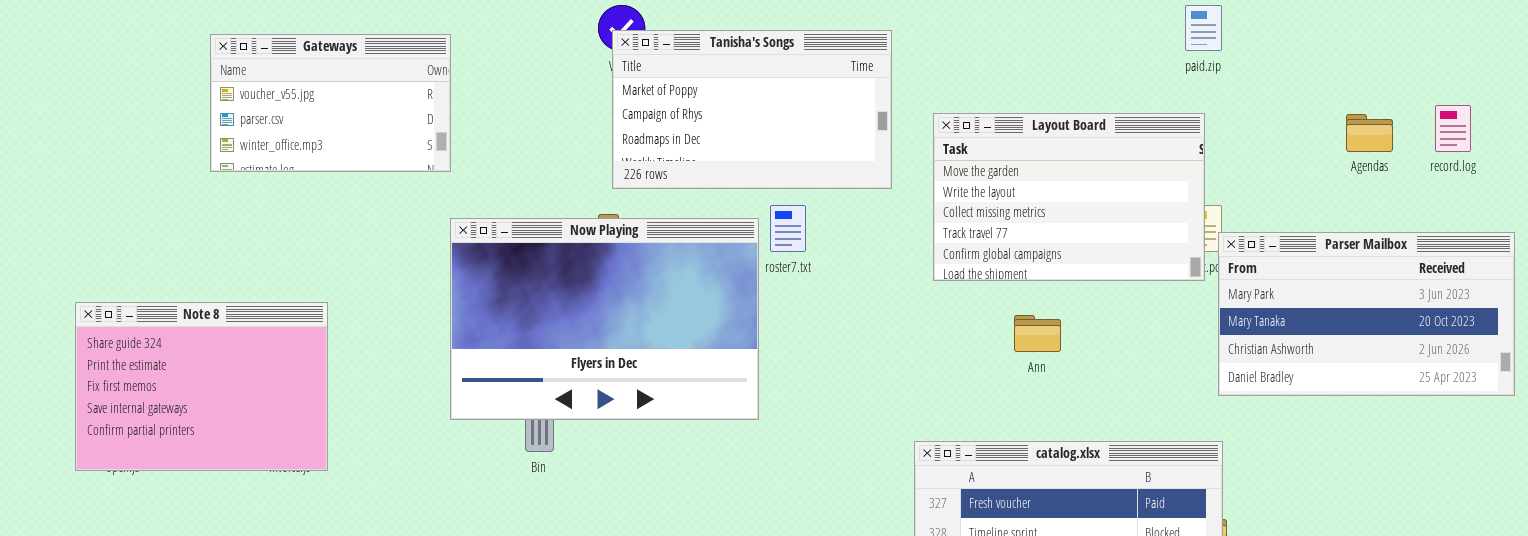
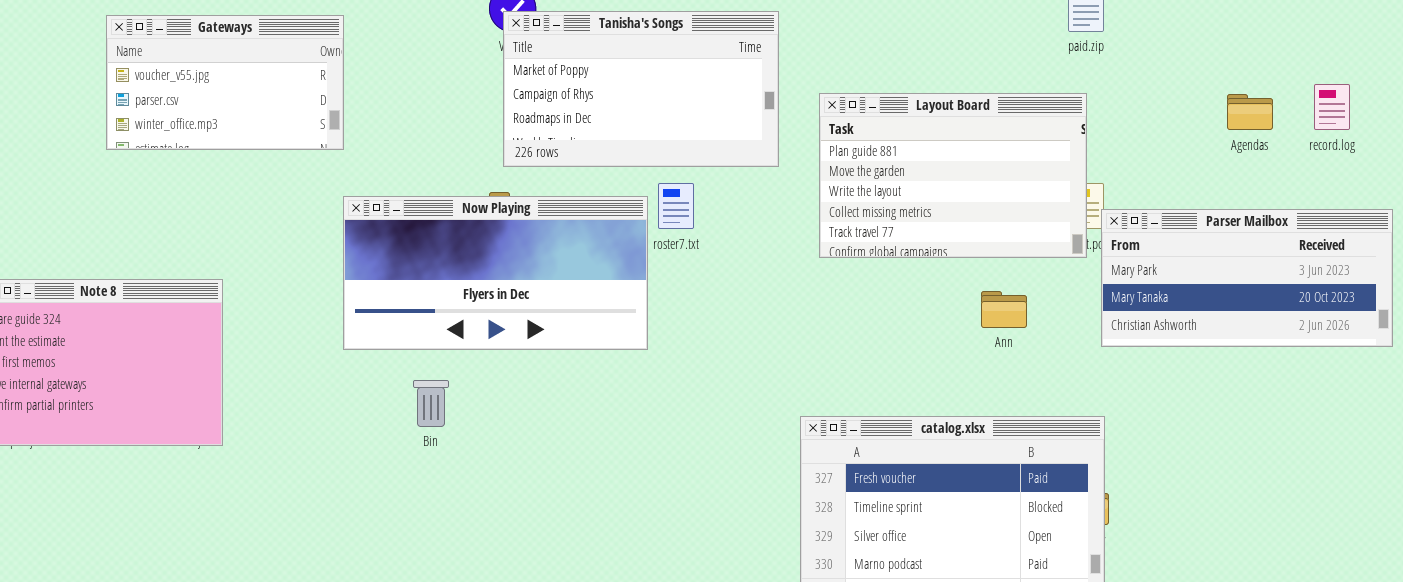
Layout Board: [933,113,1205,281] -> [819,93,1087,258], scrolled up 1 row
Now Playing: [450,218,759,420] -> [343,196,648,350], resized
Parser Mailbox: [1218,232,1515,396] -> [1101,209,1393,347], resized
Ann: [1014,315,1061,352] -> [981,291,1027,328], moved

